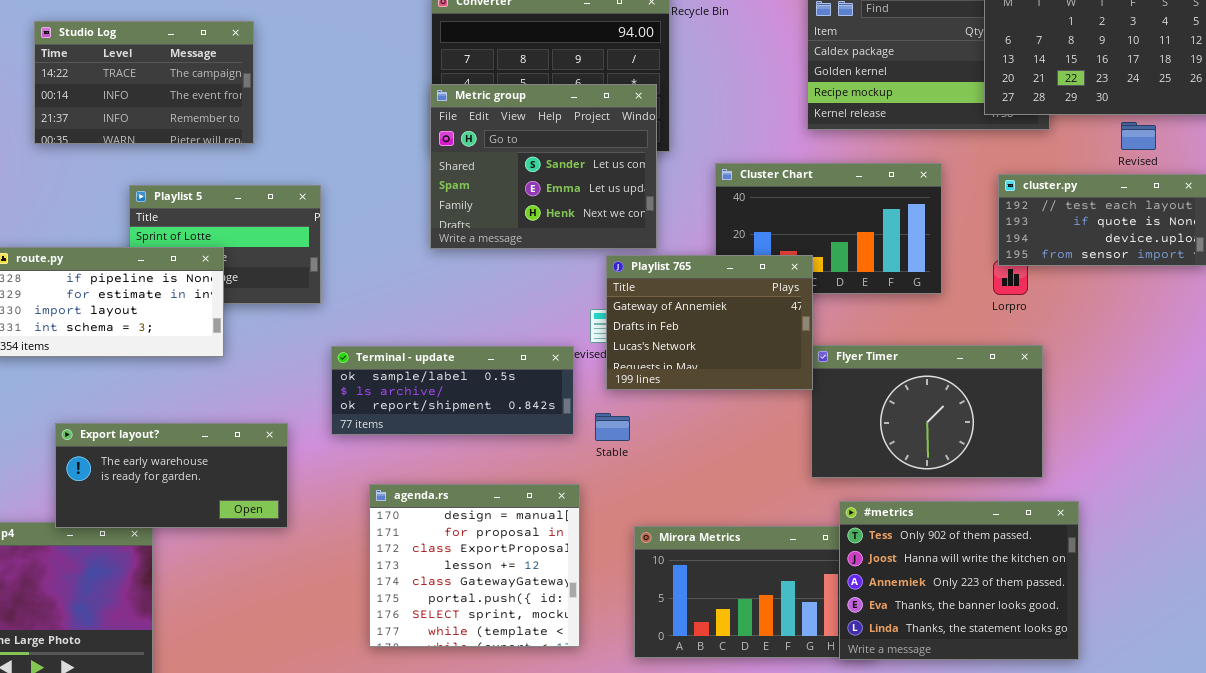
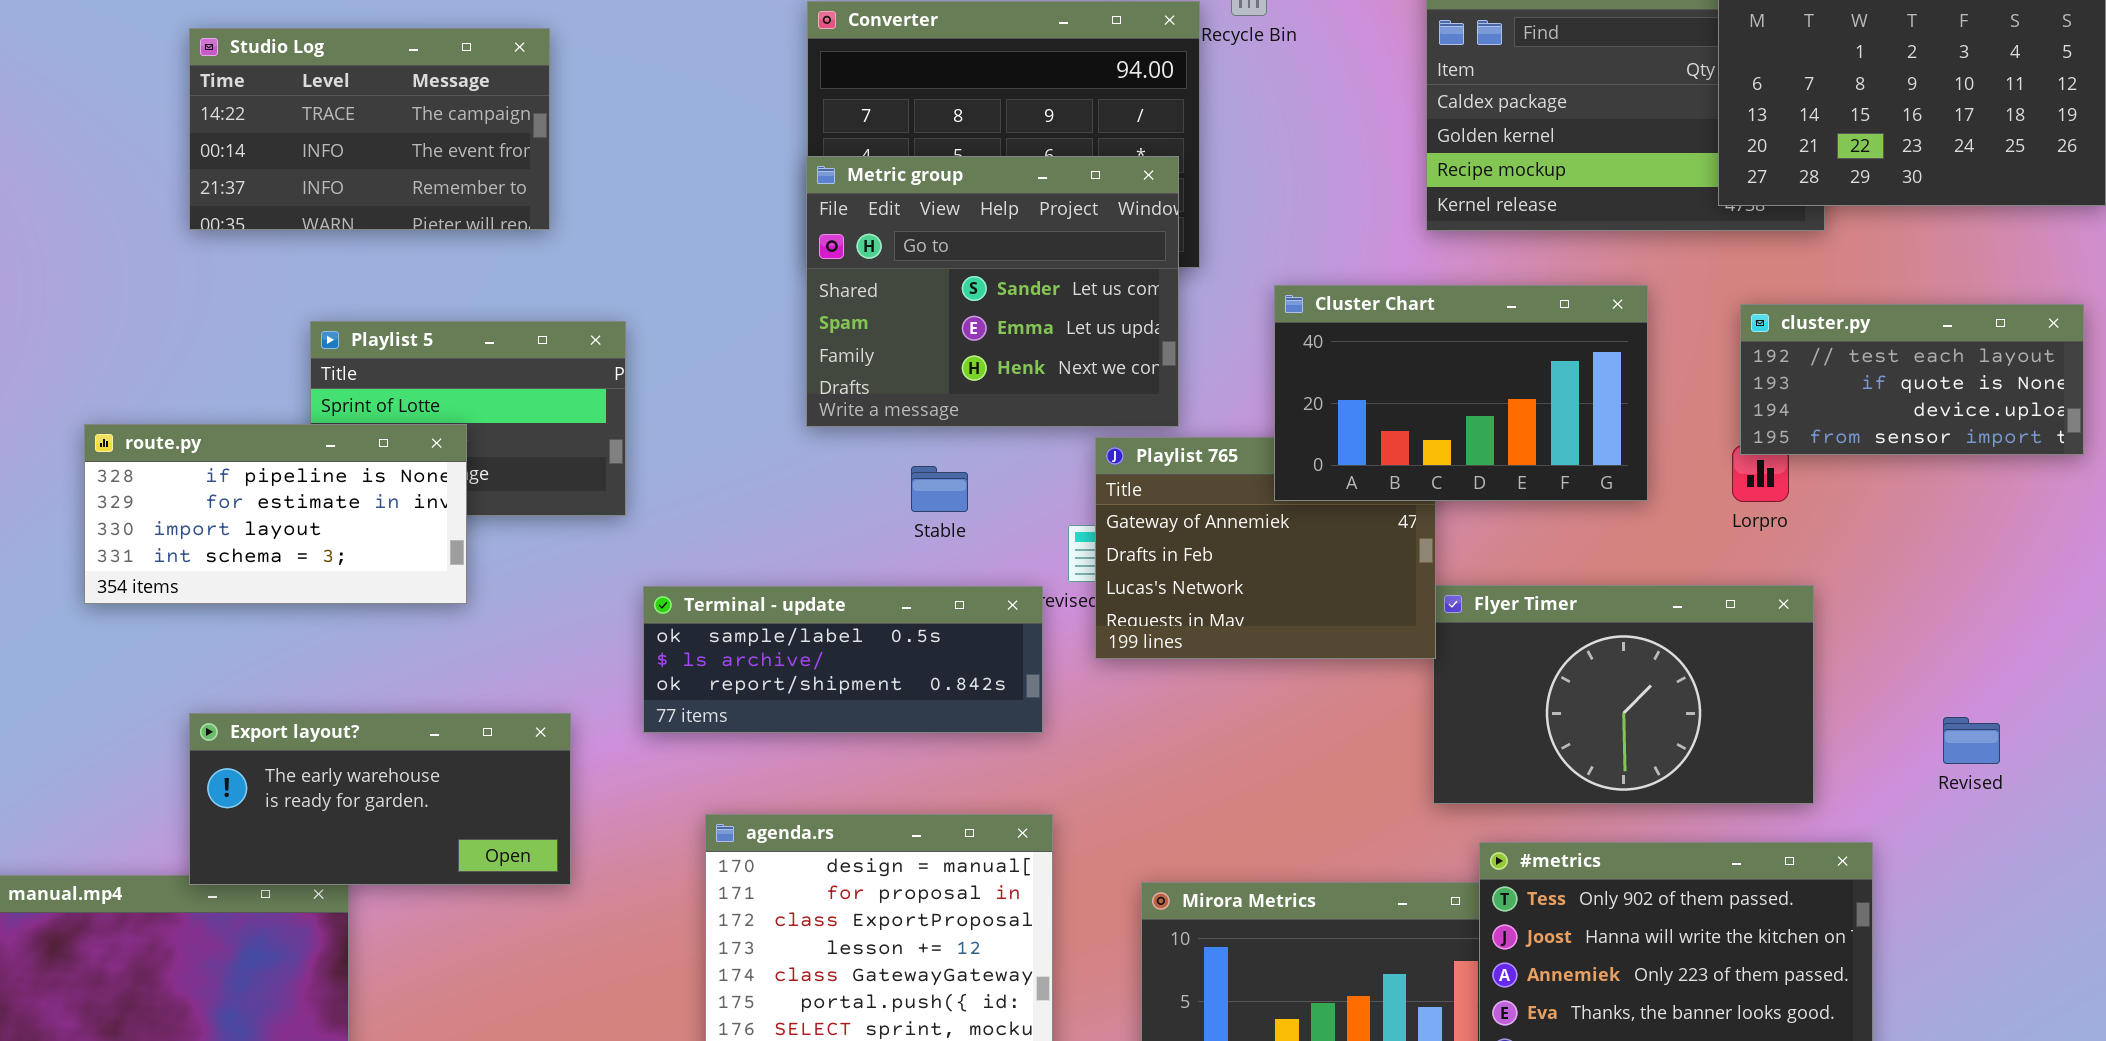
Studio Log: [34,21,254,144] -> [189,28,550,230], moved
Revised: [1121,122,1156,150] -> [1943,717,2000,764], moved
Cluster Chart: [715,163,942,294] -> [1274,285,1648,501], raised
Stable: [595,413,630,441] -> [911,466,968,512], moved

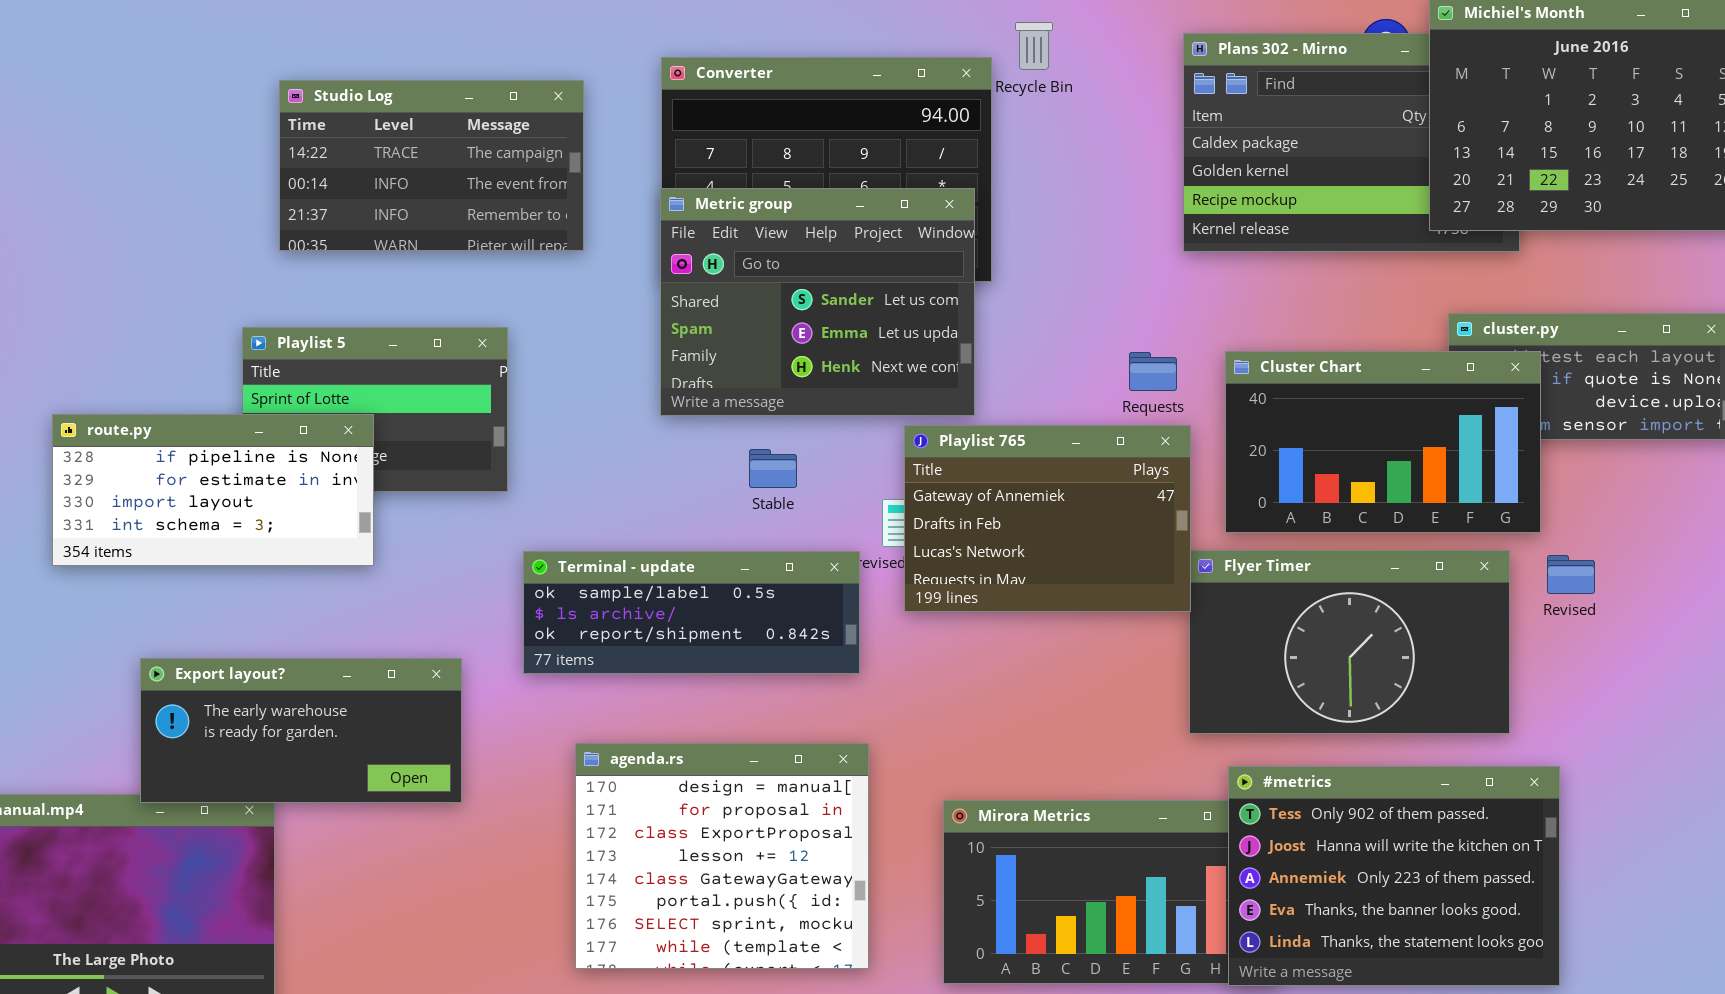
Studio Log: [189,28,550,230] -> [279,80,584,251], moved
Cluster Chart: [1274,285,1648,501] -> [1225,351,1541,533], moved
Revised: [1943,717,2000,764] -> [1547,555,1595,594], moved

